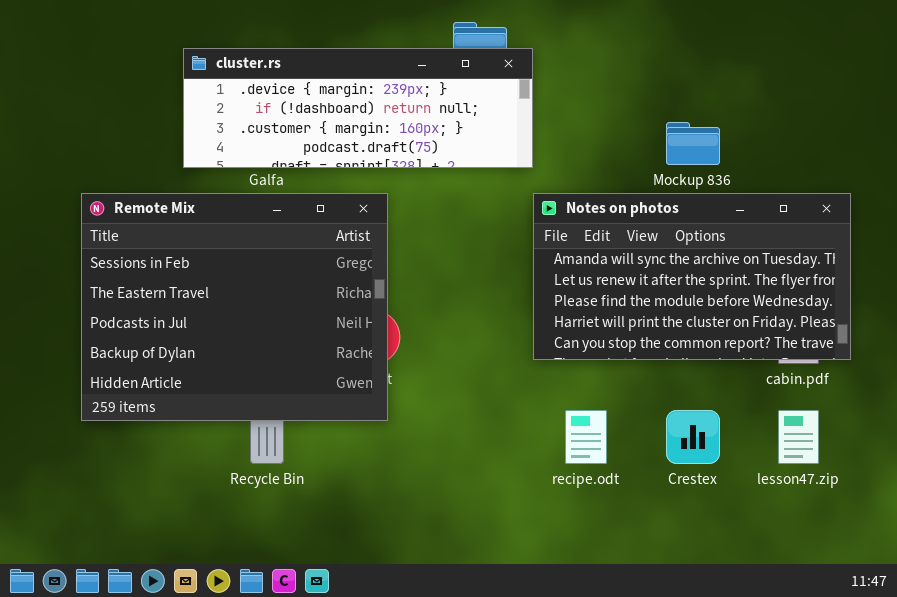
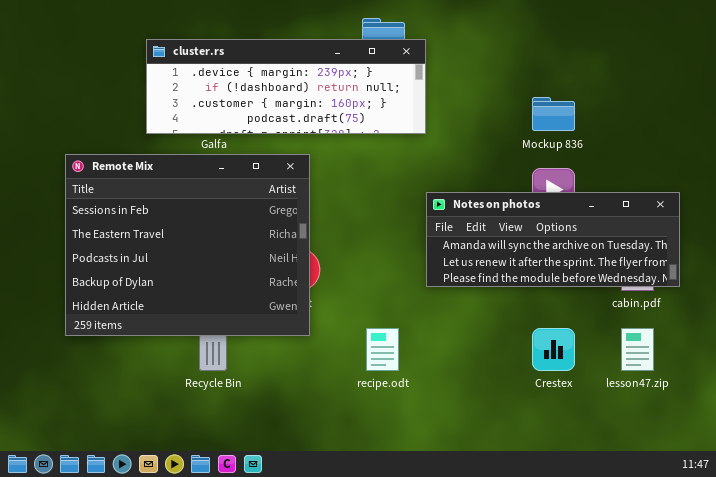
Notes on photos: [533,193,851,360] -> [426,192,680,287], resized
recipe.odt: [565,410,607,464] -> [366,328,399,371], moved

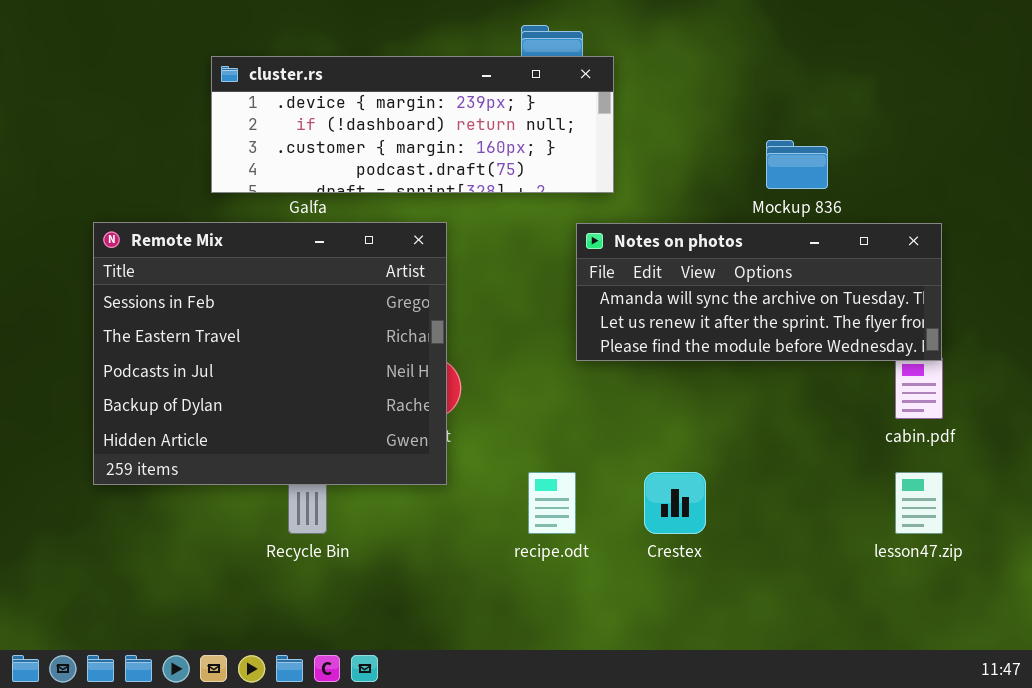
Notes on photos: [426,192,680,287] -> [576,223,942,361], moved
Crestex: [532,328,575,371] -> [644,472,706,534], moved

